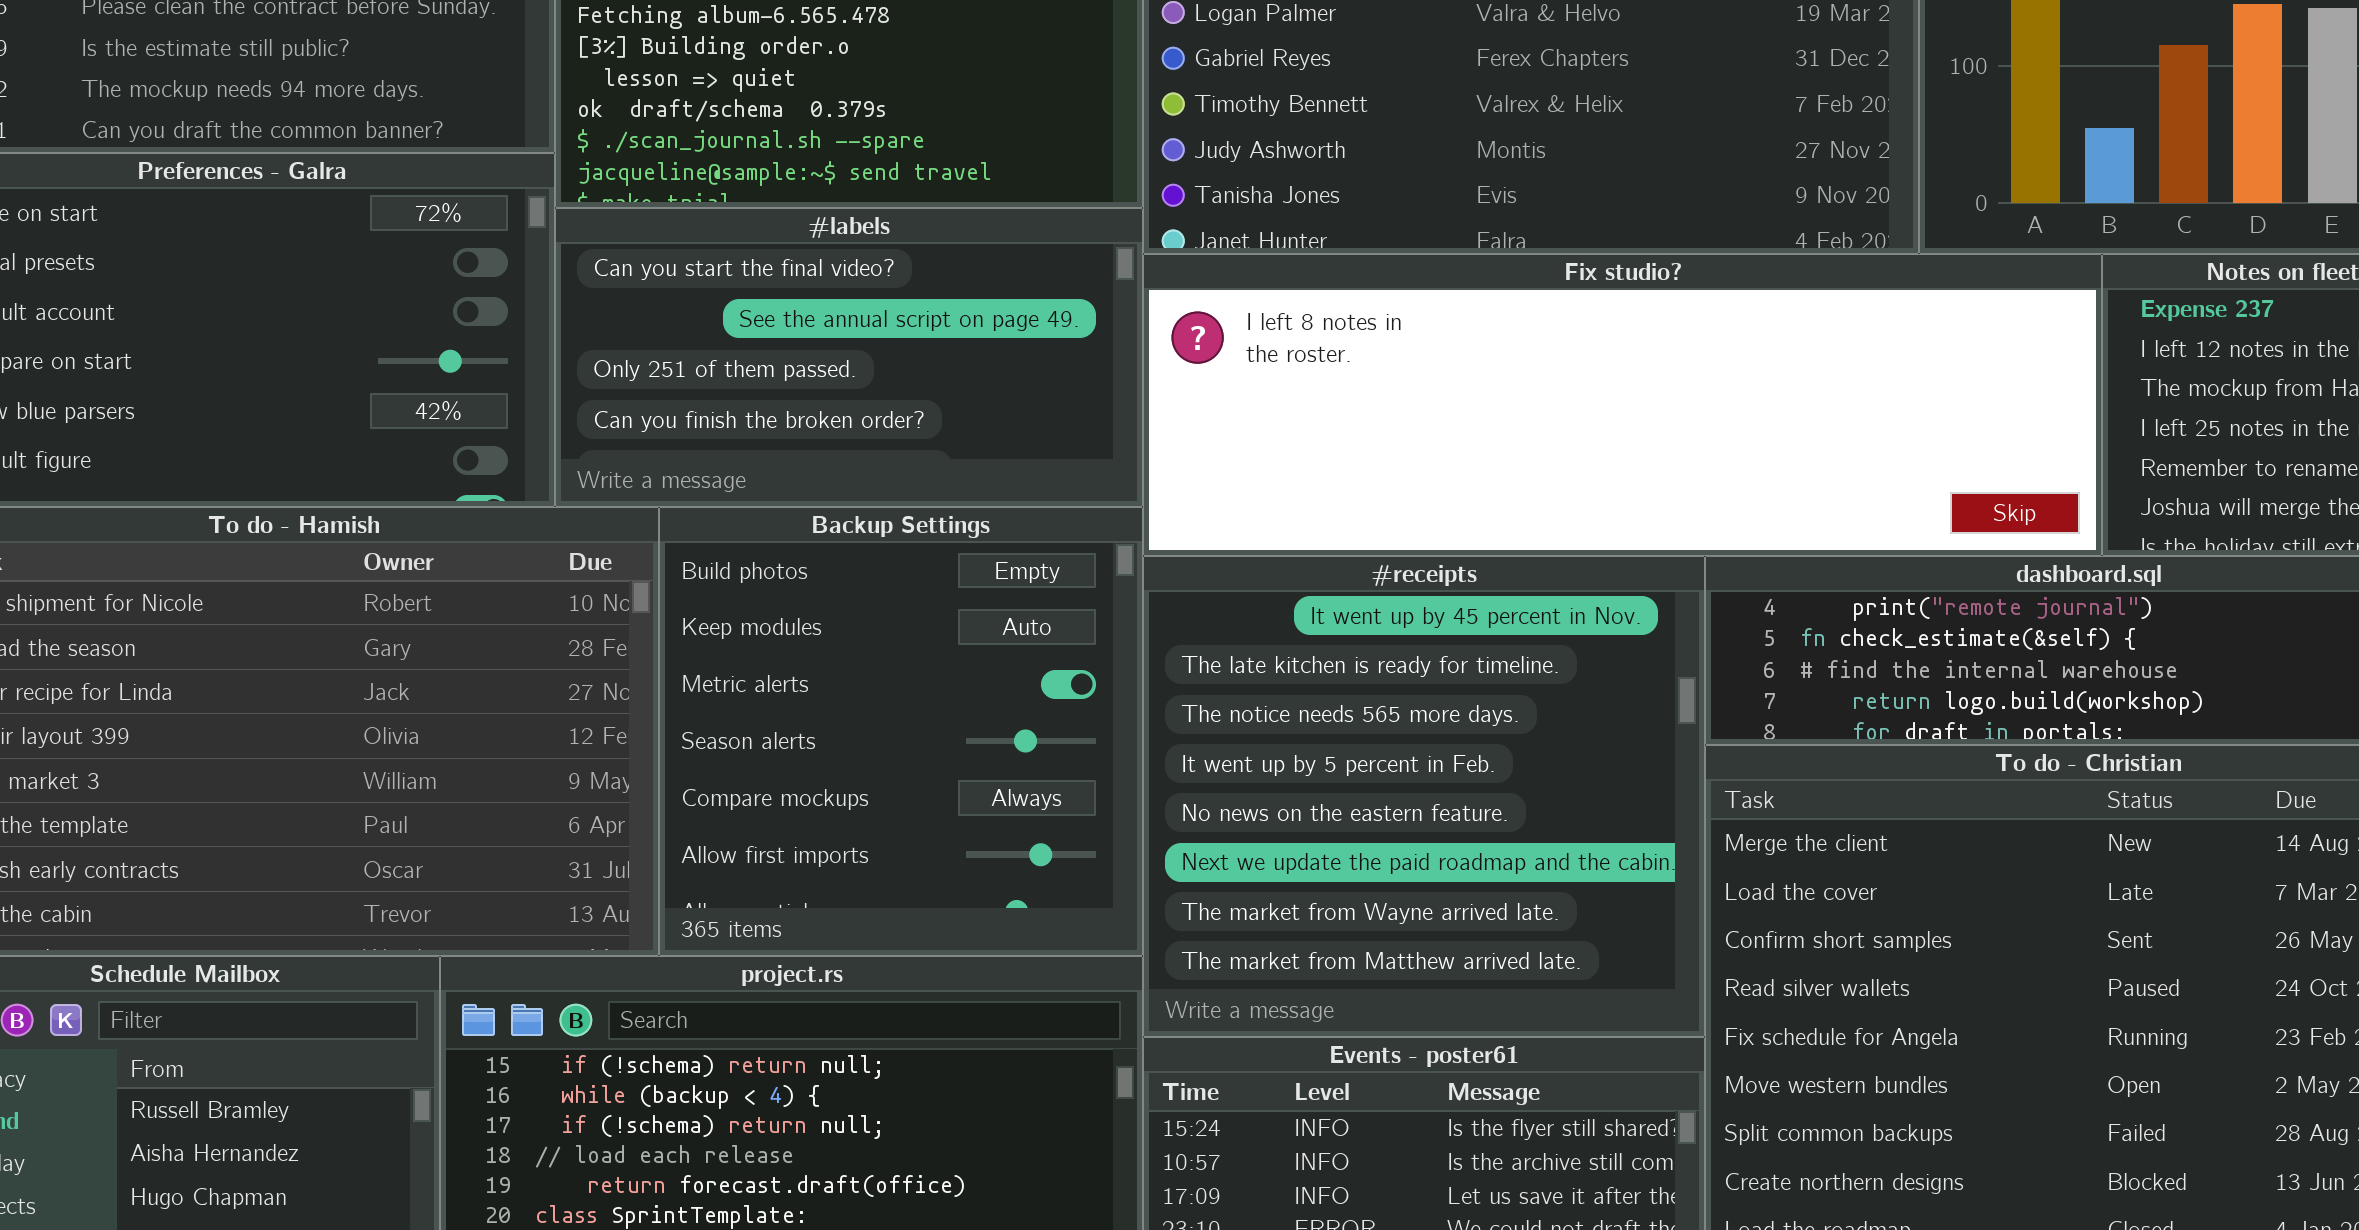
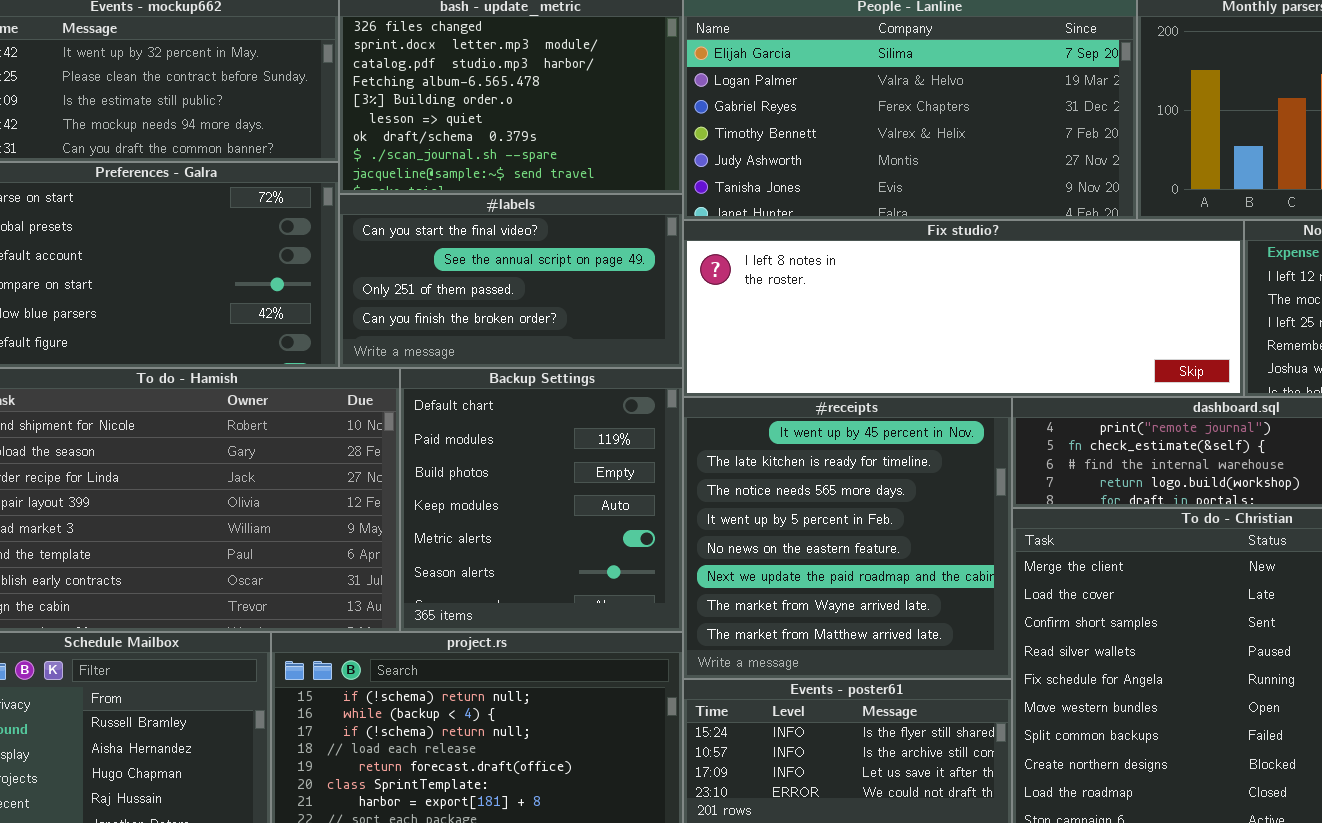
Backup Settings: [659,507,1143,956] -> [400,368,683,632], scrolled up 2 rows

